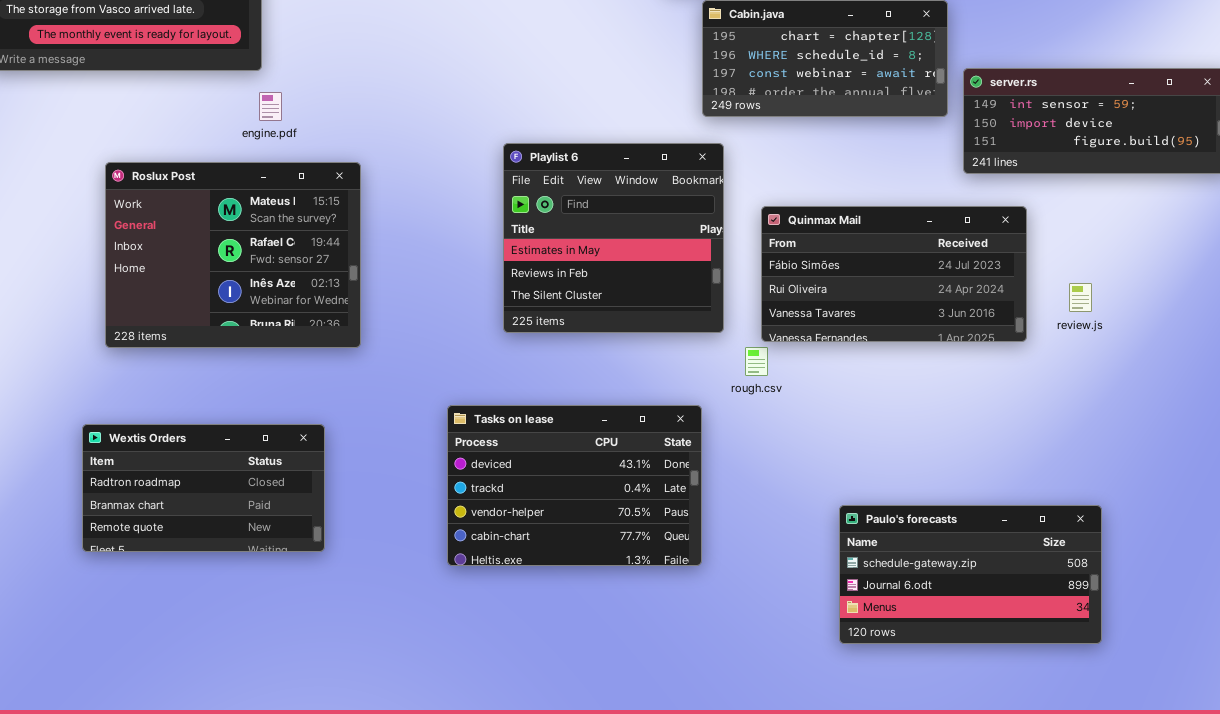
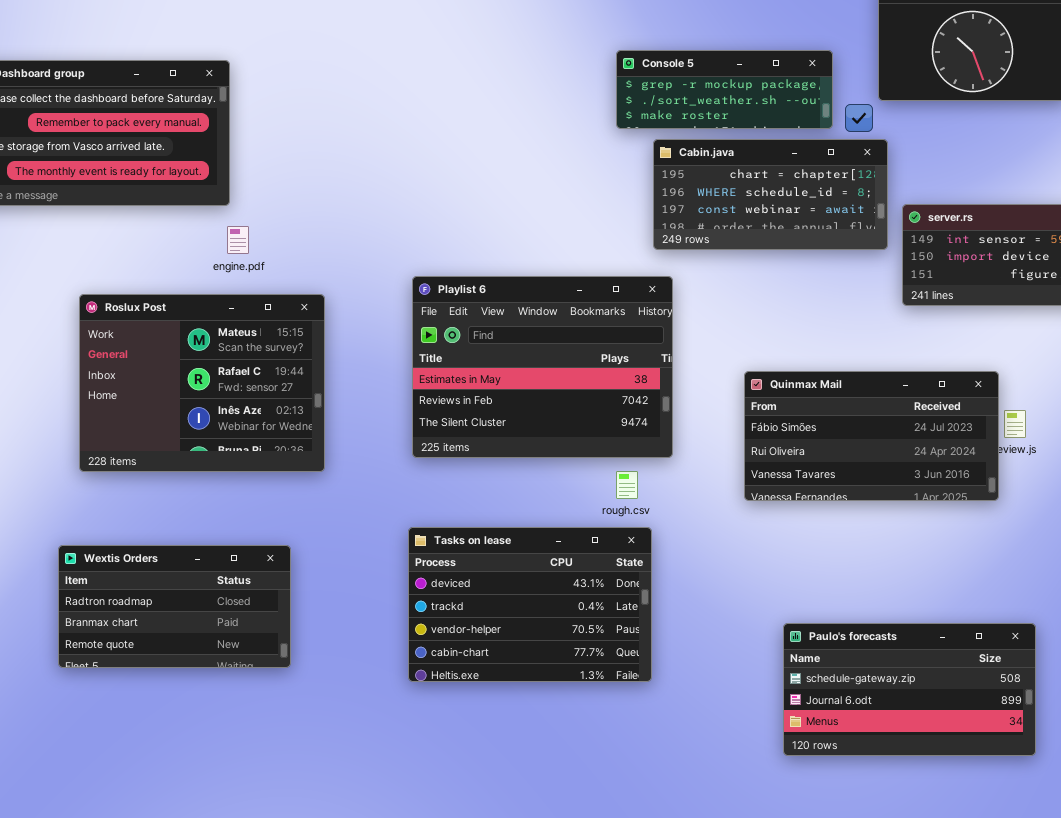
Playlist 6: [503,143,724,333] -> [412,276,673,458], resized
Quinmax Mail: [761,206,1027,342] -> [744,371,999,501], moved
rough.csv: [745,347,768,376] -> [616,471,638,499], moved

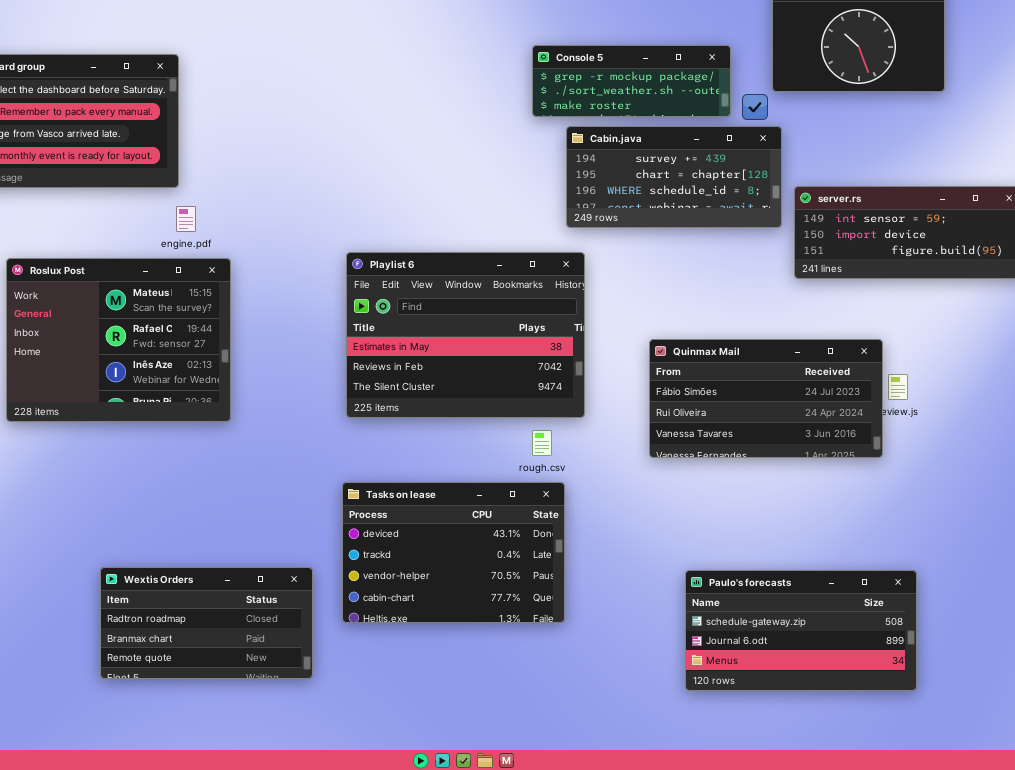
Cabin.java: [653,139,888,250] -> [566,126,782,228], scrolled up 1 row
Roslux Post: [79,294,325,472] -> [6,258,231,422], moved
Wextis Orders: [58,545,291,668] -> [100,567,313,679], moved

